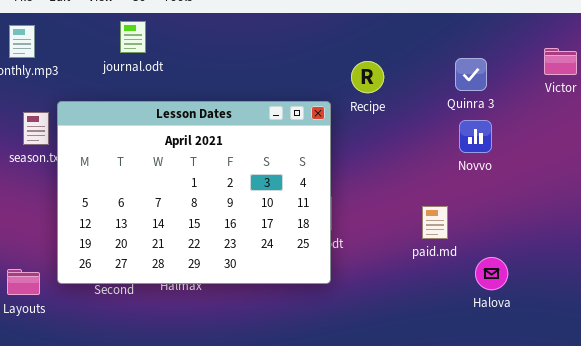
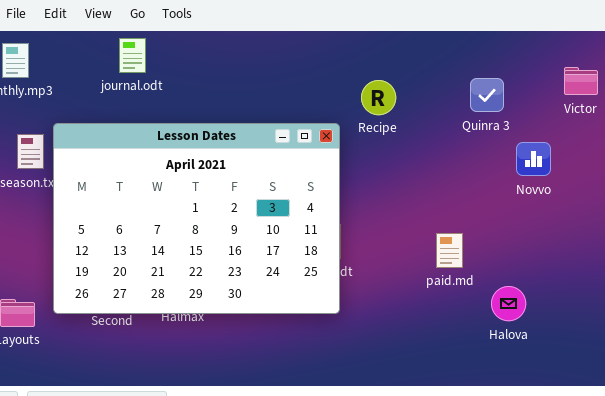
Novvo: [459,120,492,153] -> [516,142,551,176], moved

